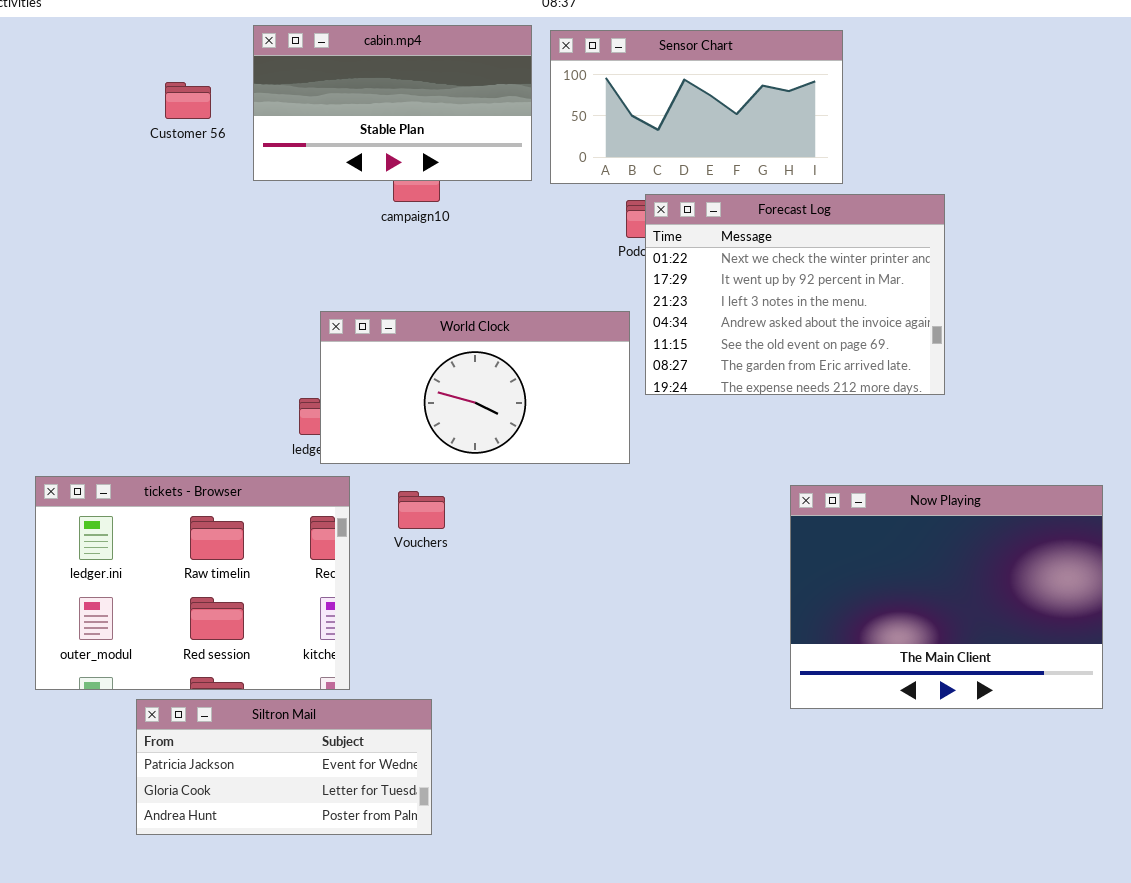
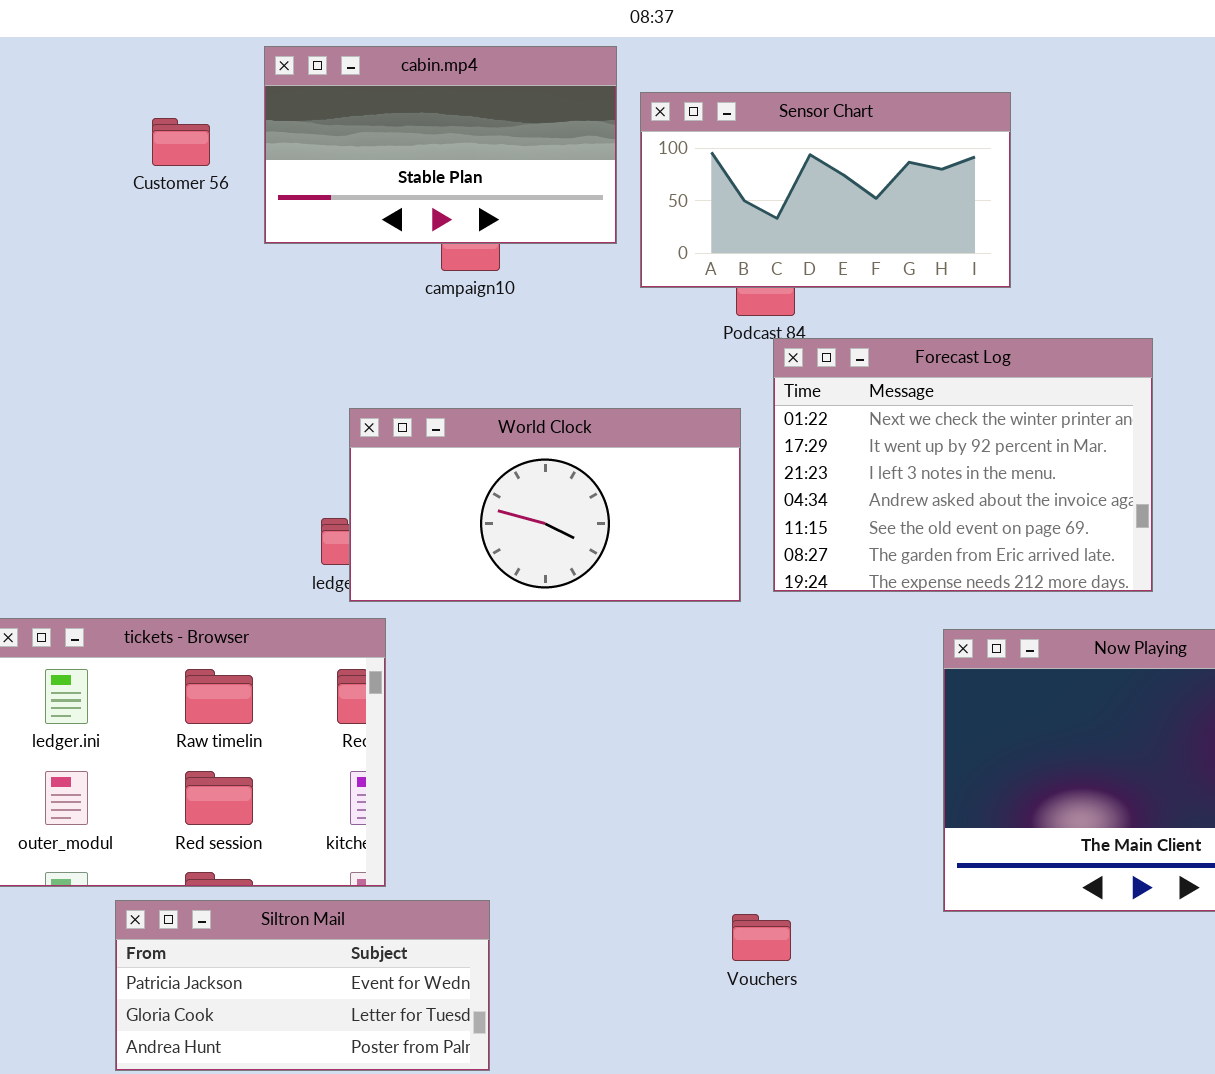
Sensor Chart: [550,30,843,184] -> [640,92,1011,288], moved
Forecast Log: [645,194,945,395] -> [773,338,1153,592], moved
Vouchers: [398,491,445,529] -> [732,914,791,961], moved

